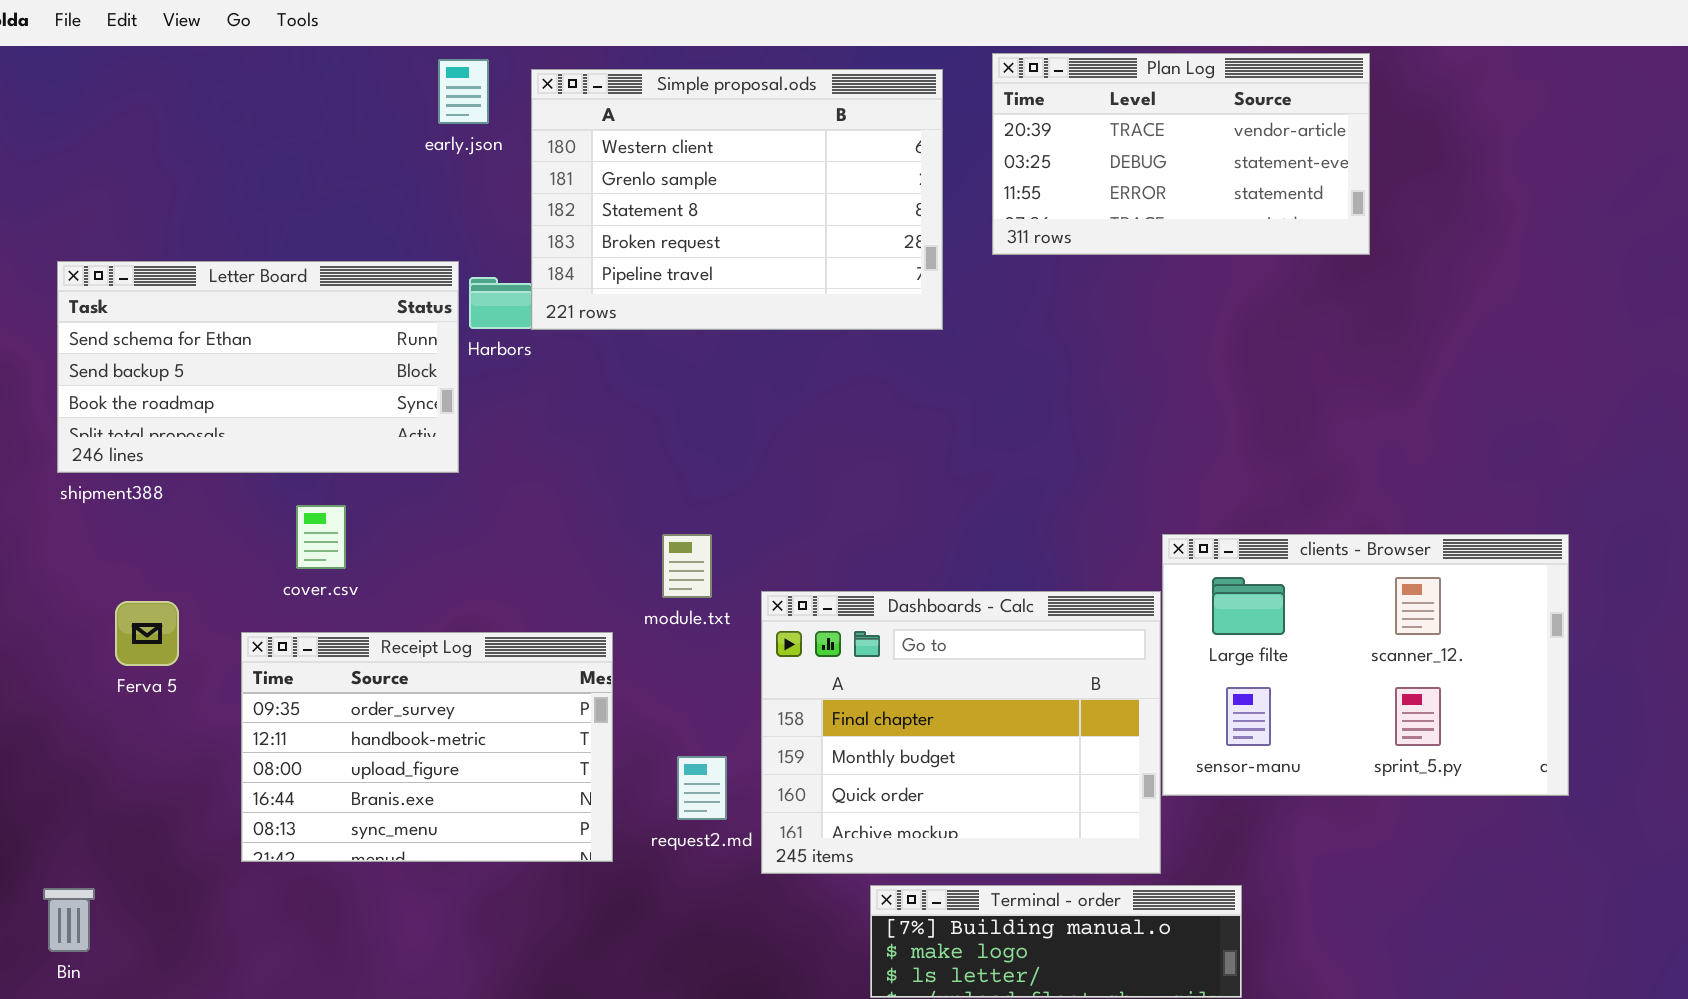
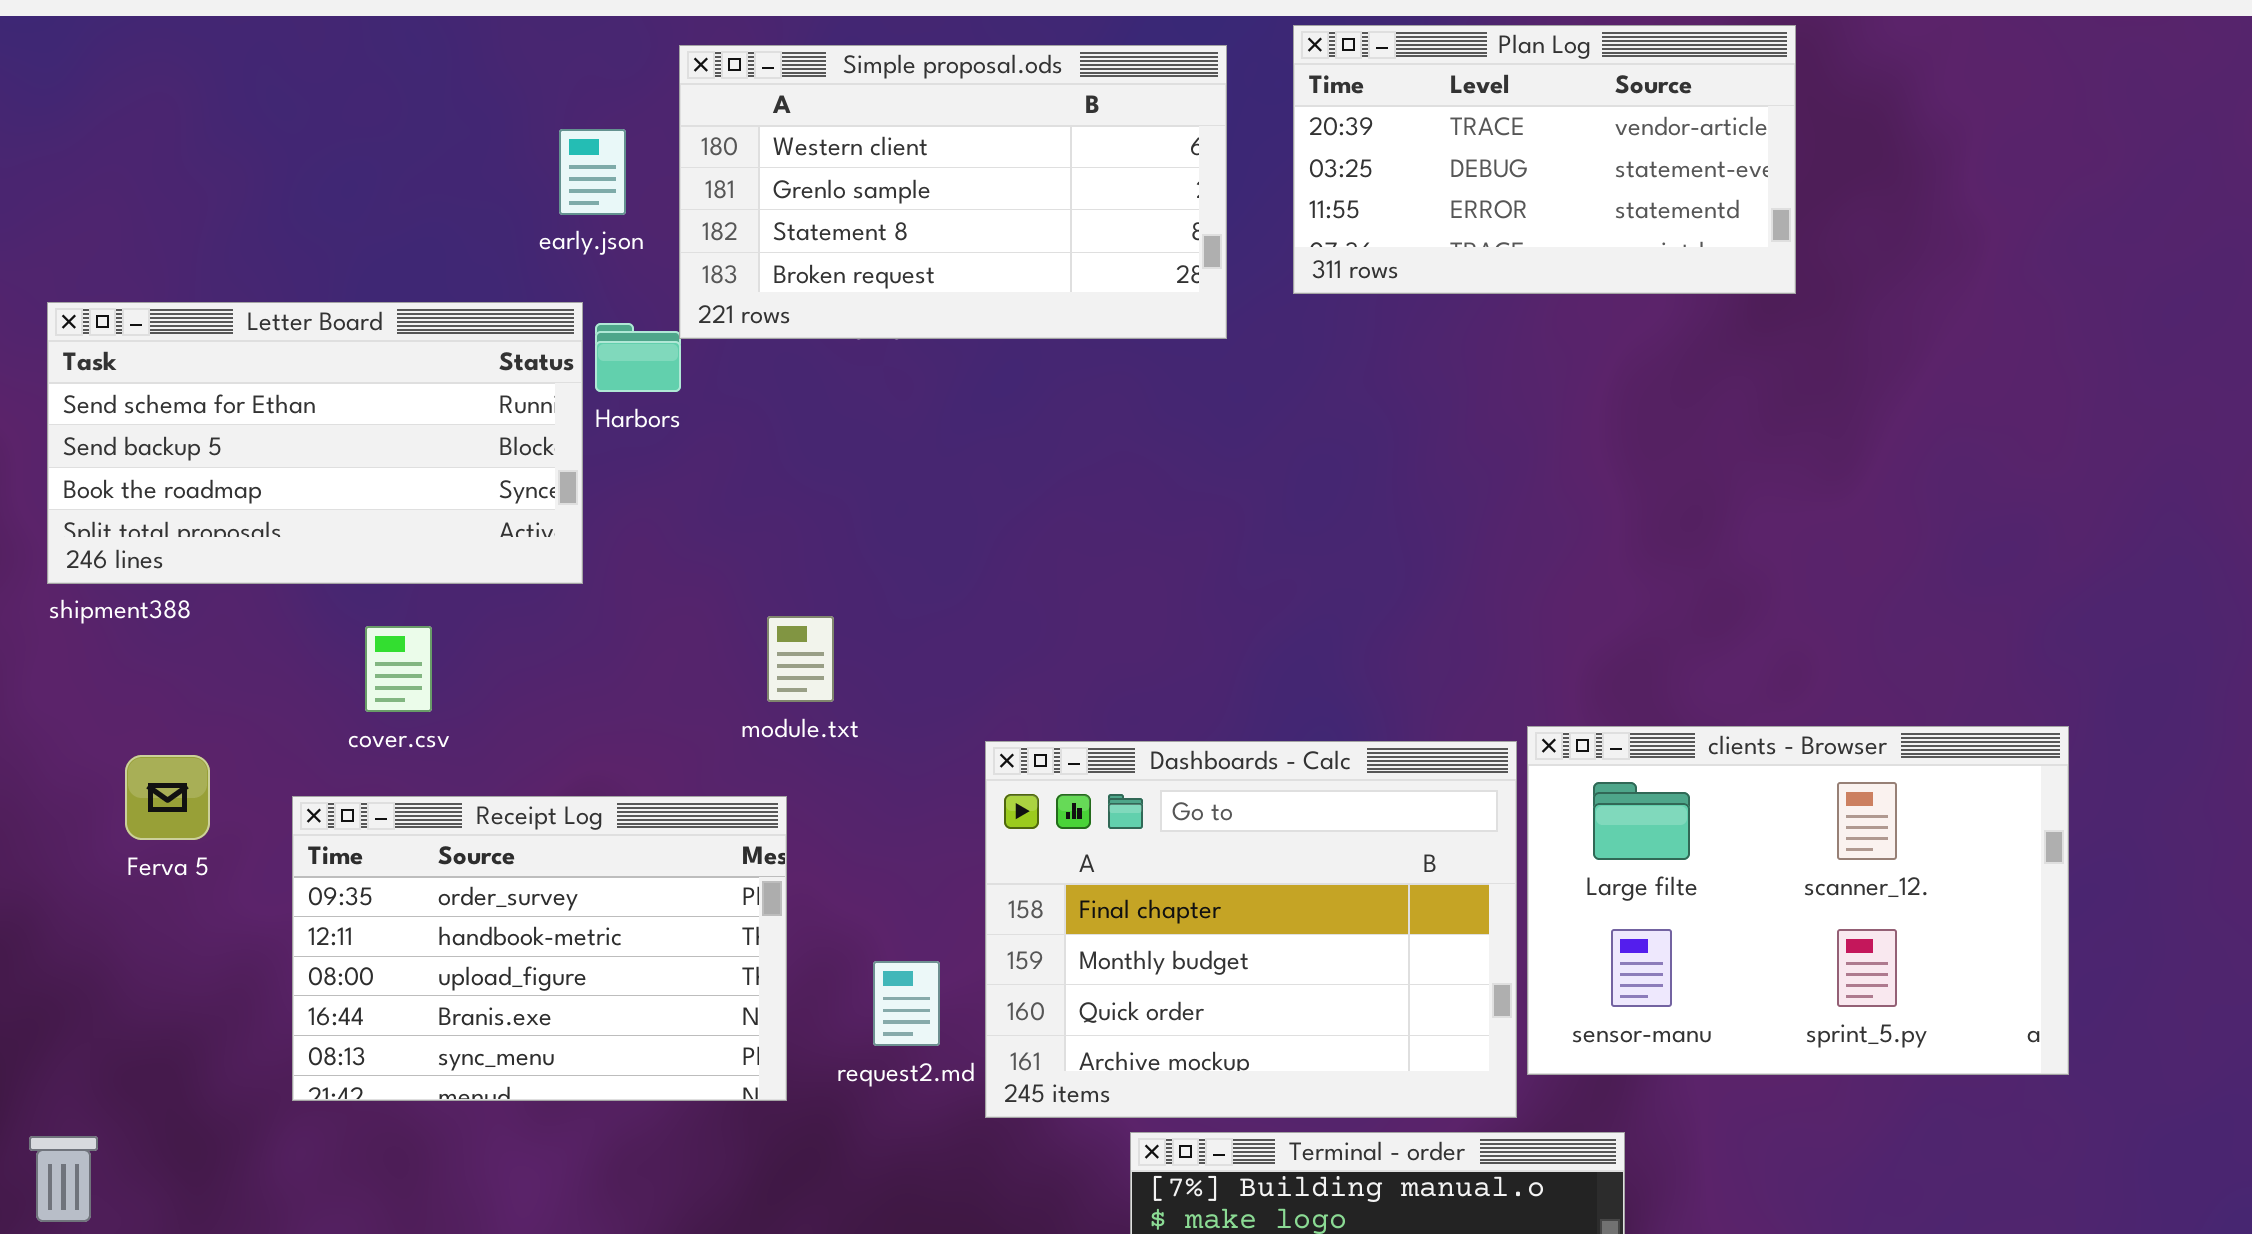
early.json: [438,59,489,124] -> [559,129,626,215], moved
Simple proposal.ods: [531,69,943,330] -> [679,45,1227,339], resized
module.txt: [662,534,712,598] -> [767,616,834,702], moved
clients - Browser: [1162,534,1569,796] -> [1527,726,2069,1075], moved

